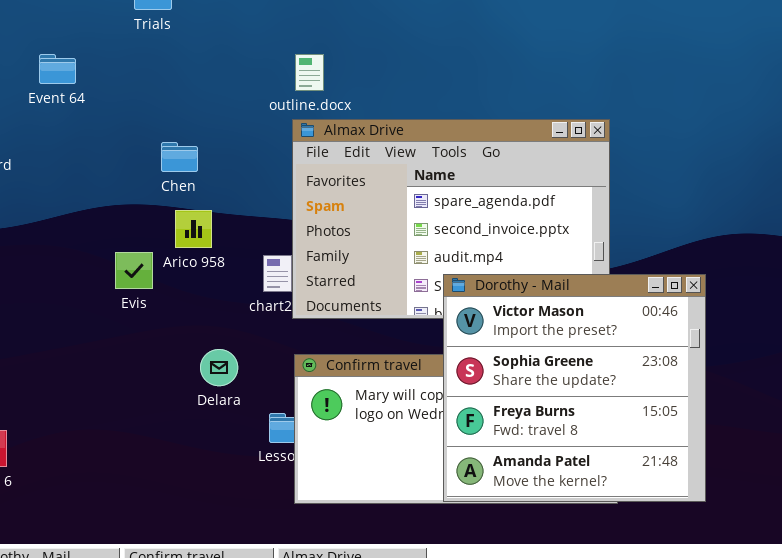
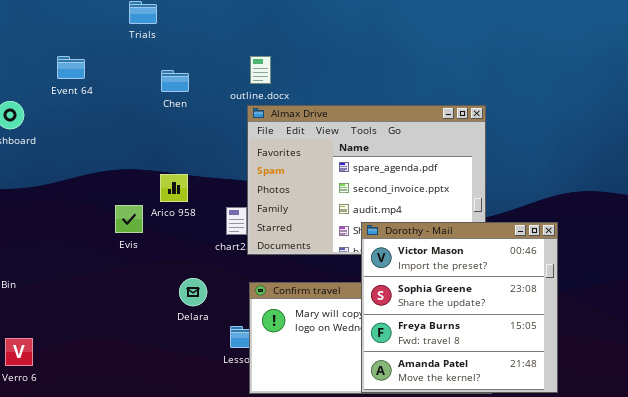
Chen: [161,142,198,172] -> [161,70,189,92], moved

